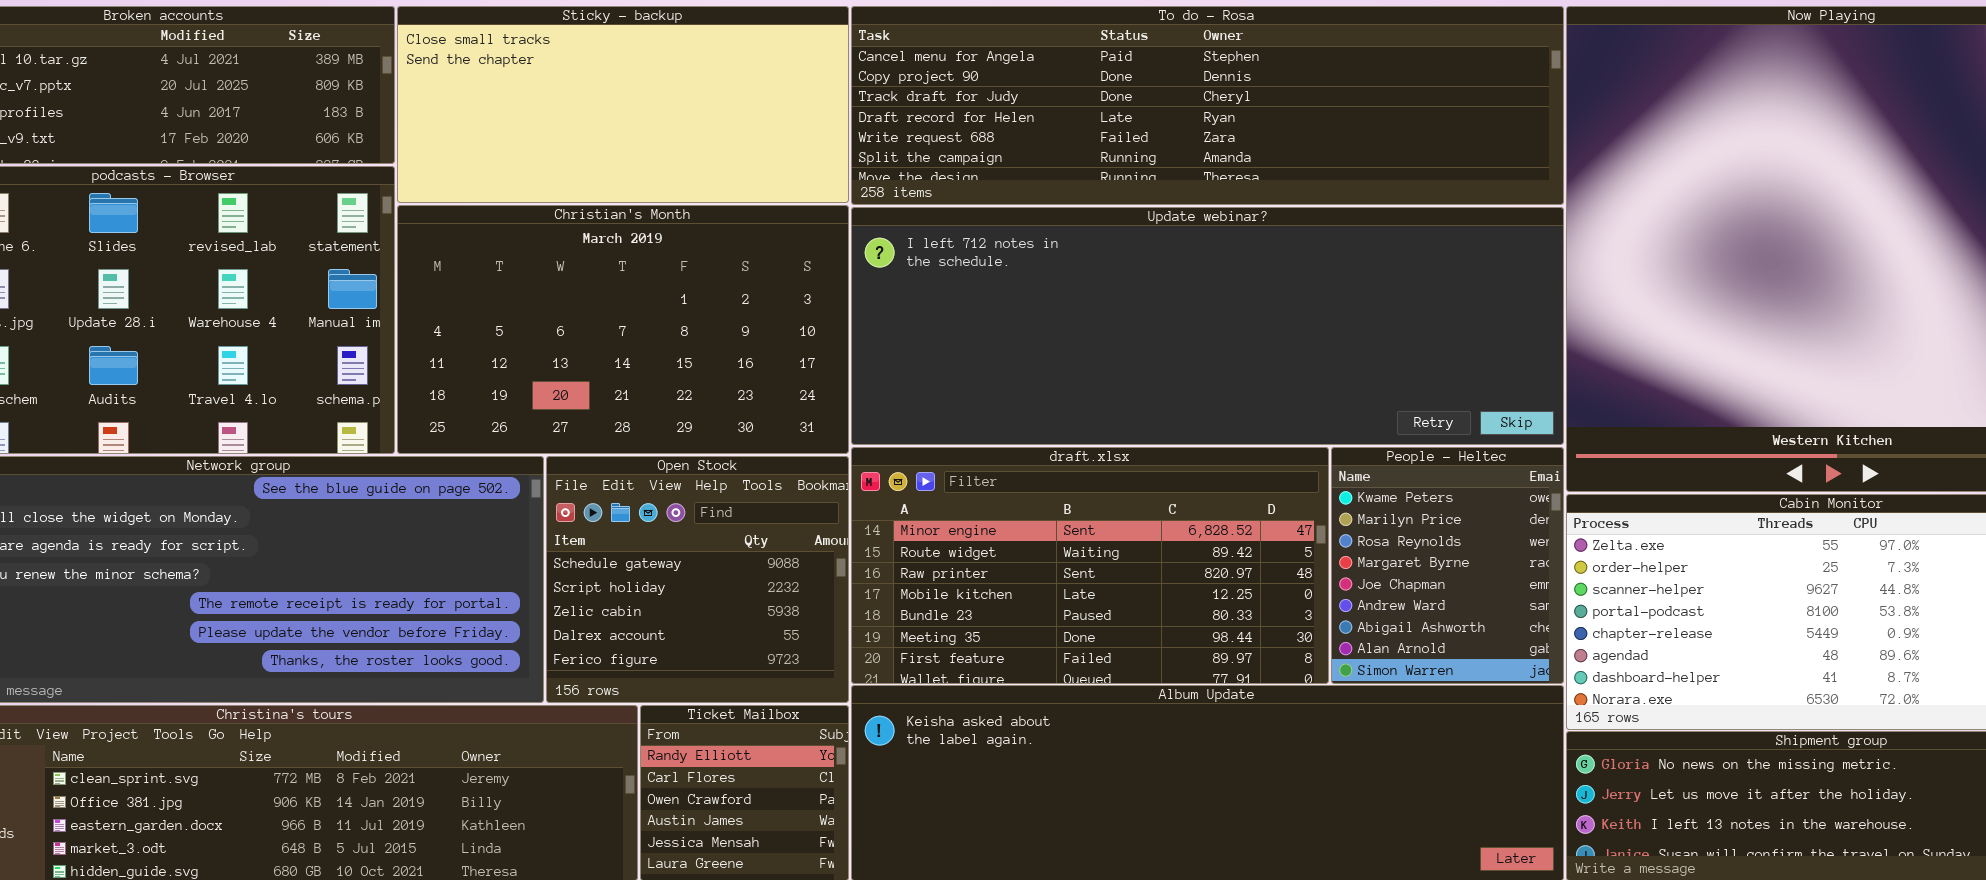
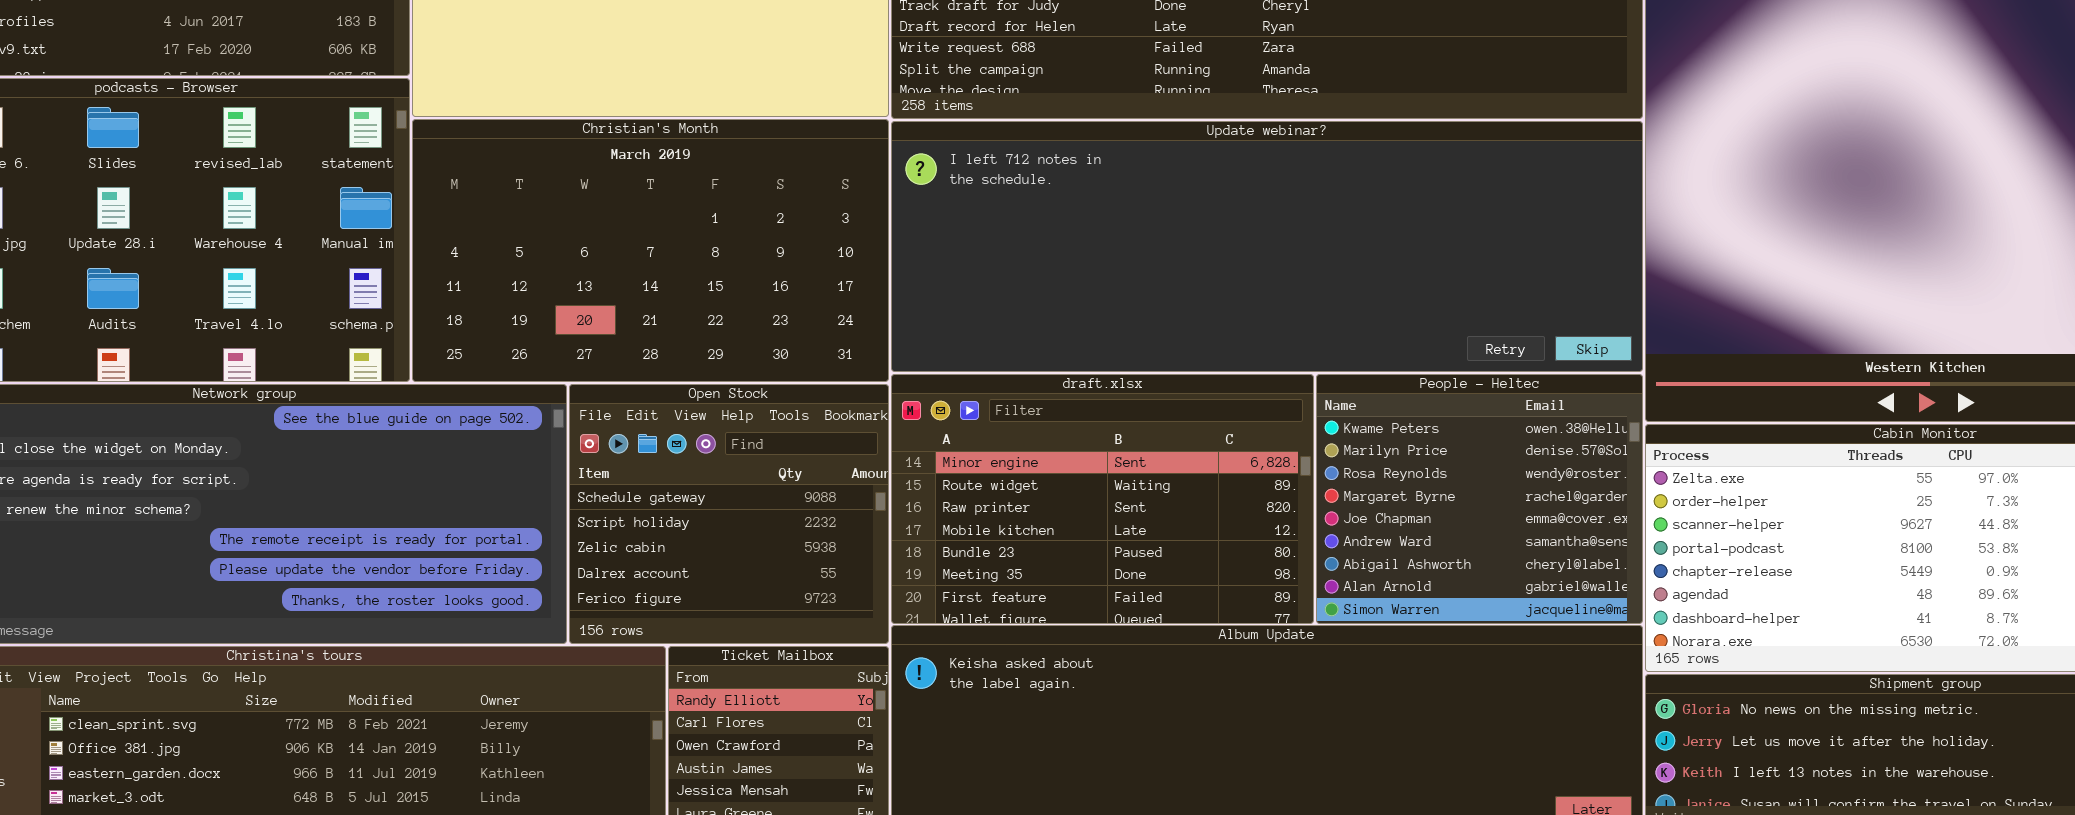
draft.xlsx: [851,447,1329,684] -> [891,374,1314,624], resized
People - Heltec: [1331,447,1564,684] -> [1316,374,1643,624], resized

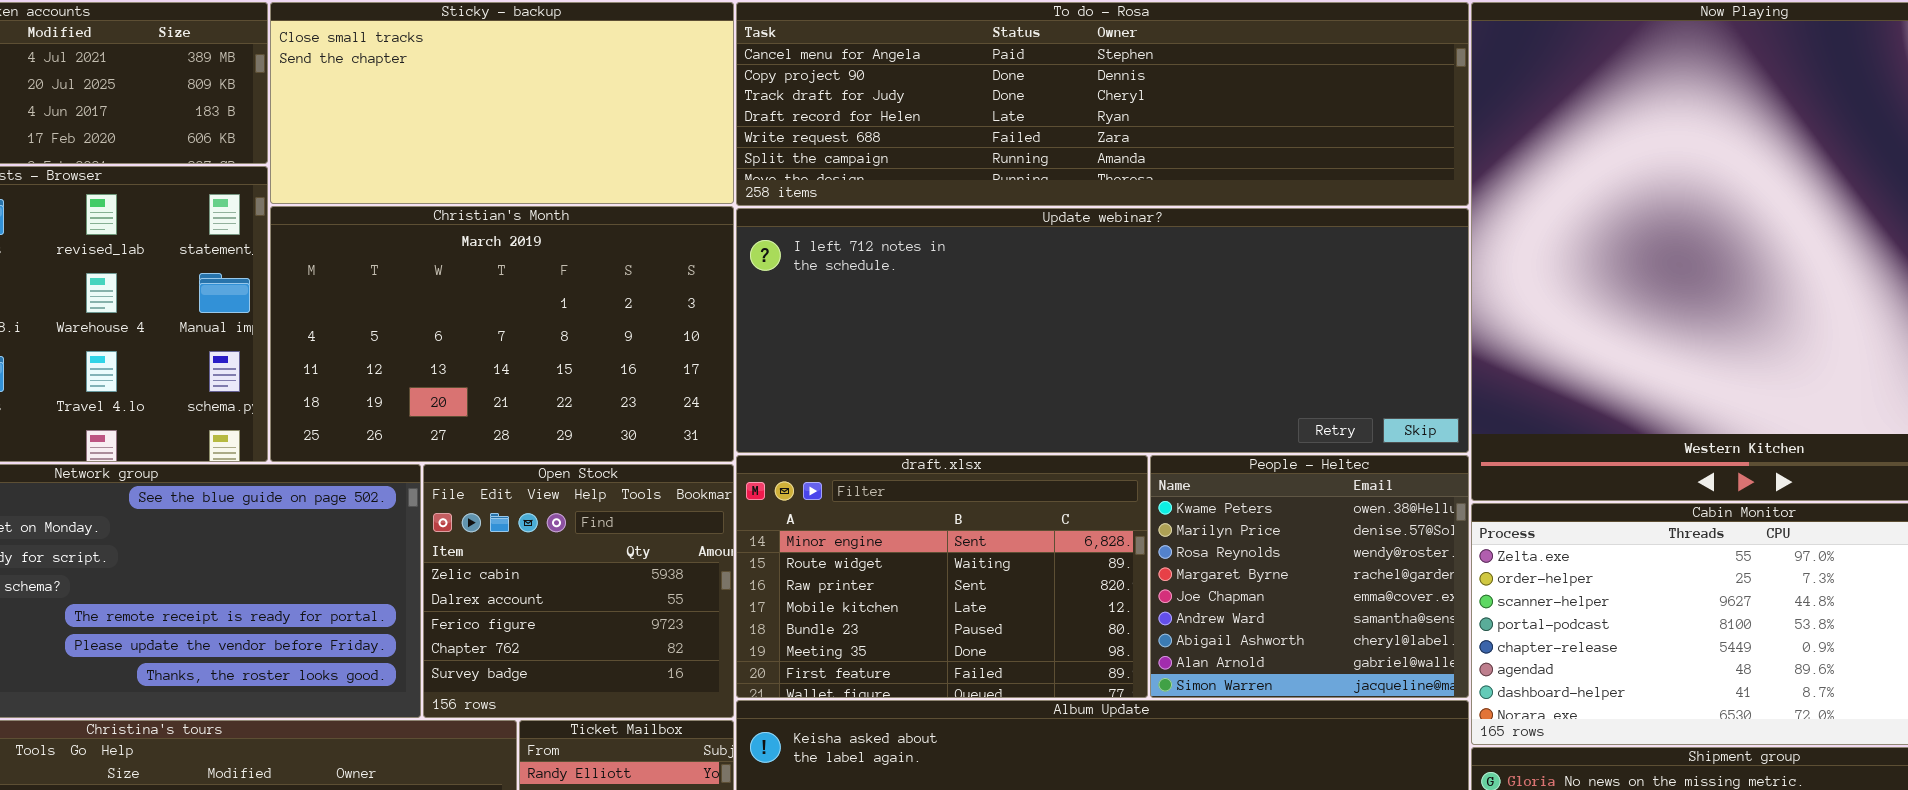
Open Stock: [569,384,889,644] -> [423,464,734,718], scrolled down 2 rows

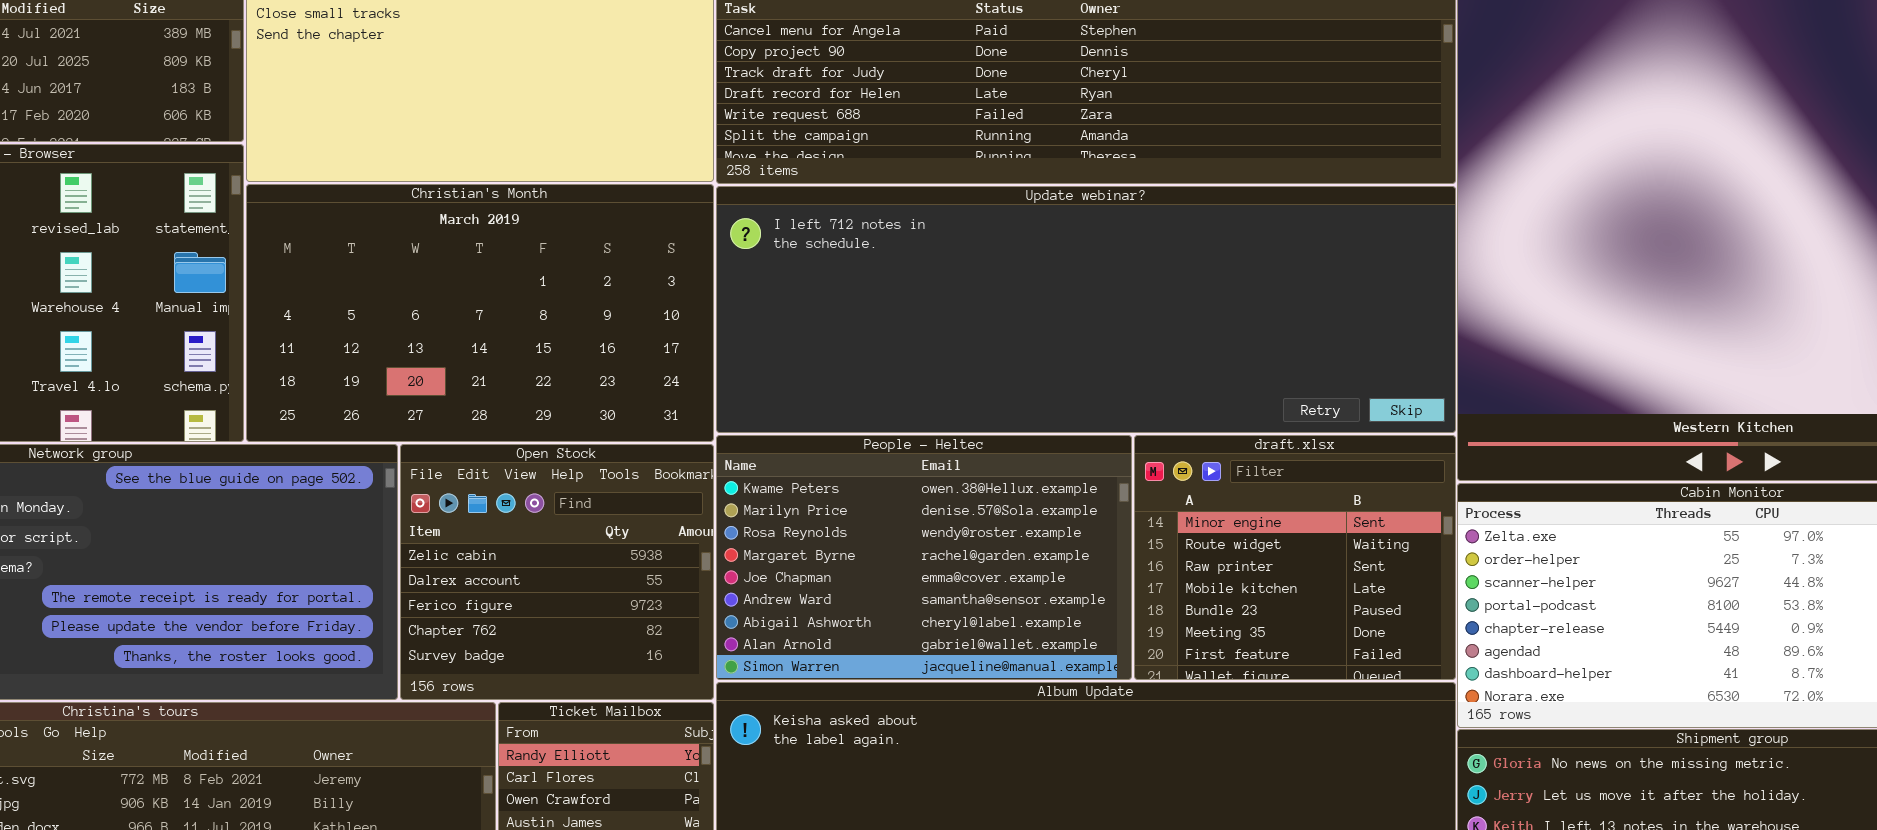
draft.xlsx: [736,455,1148,698] -> [1134,435,1456,680], moved, resized
People - Heltec: [1150,455,1469,698] -> [716,435,1132,680], moved, resized

